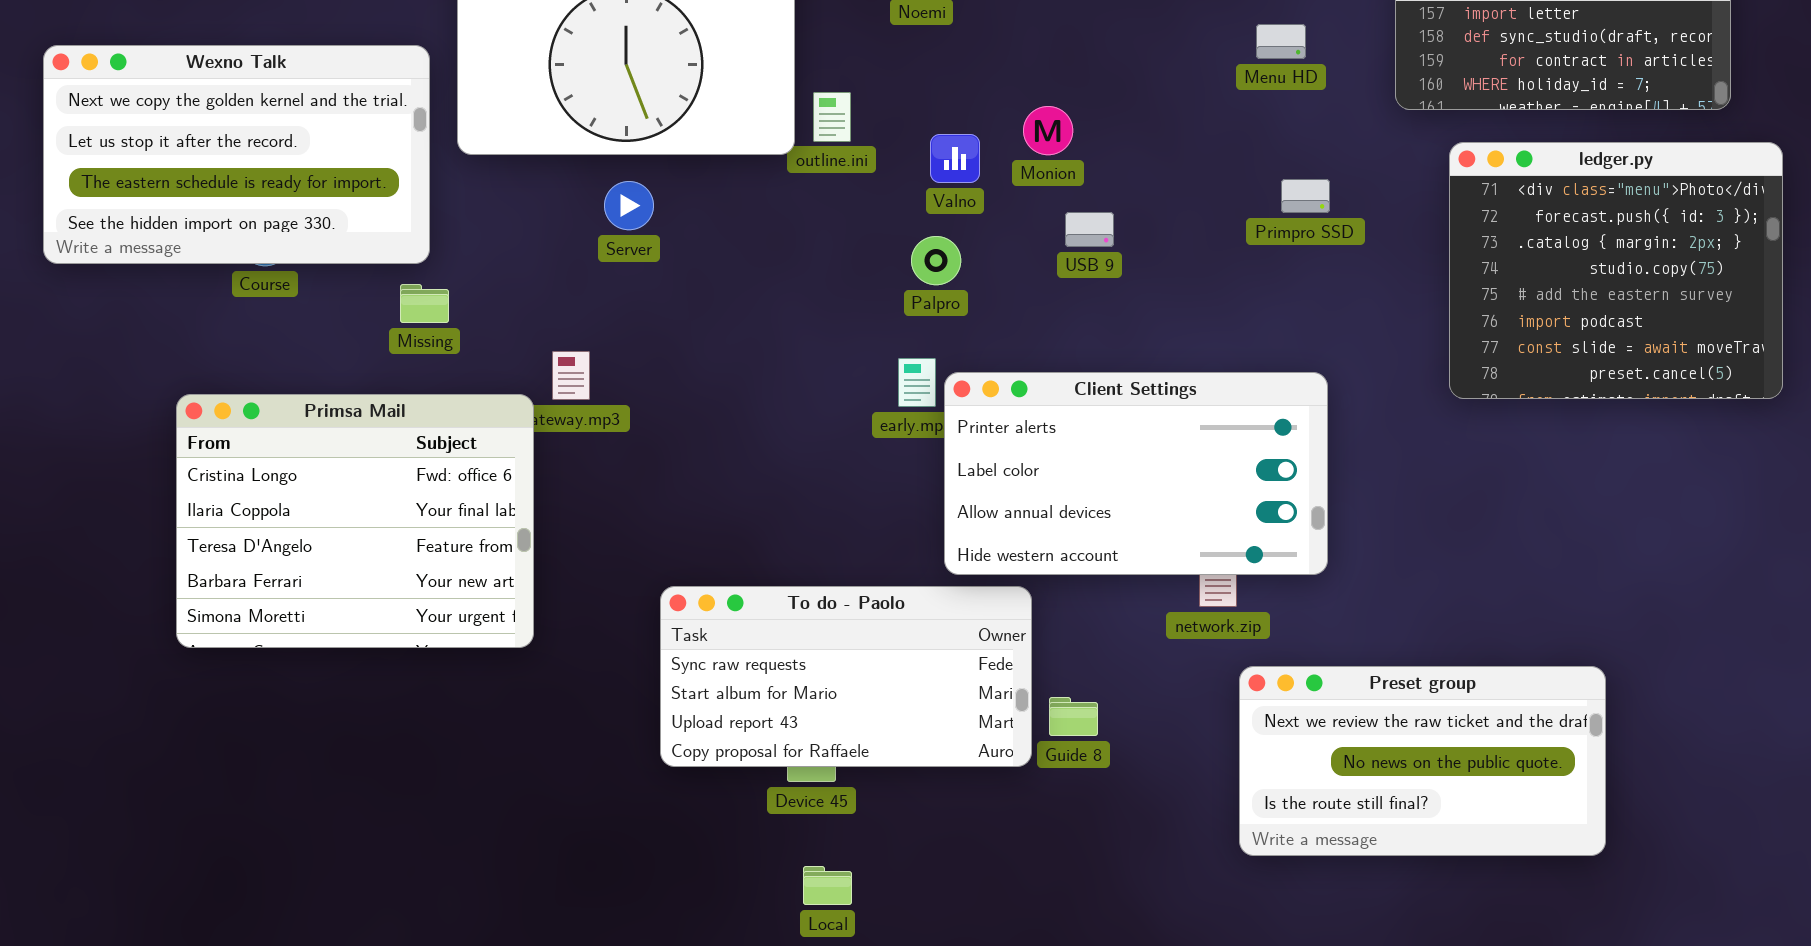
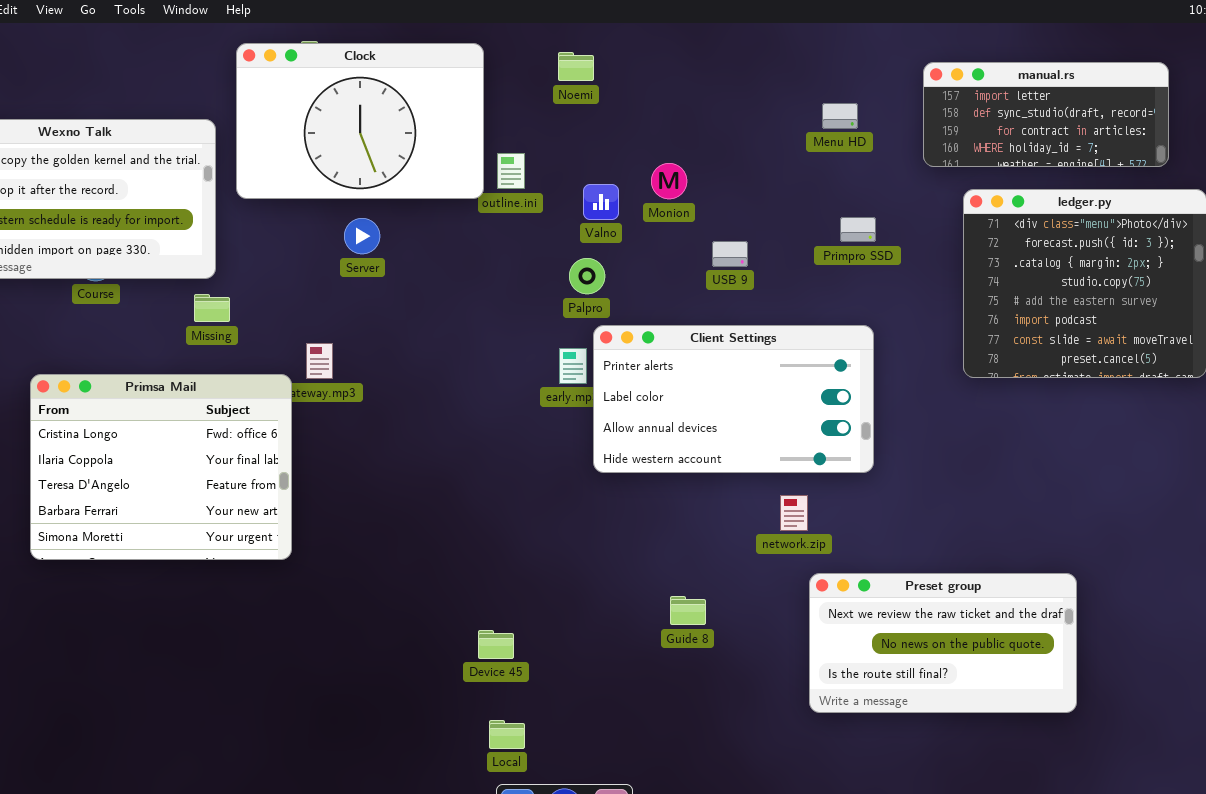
USB 9: [1065,212,1114,247] -> [712,241,748,267], moved
Client Settings: [944,372,1328,575] -> [593,325,874,473], moved
To do - Paolo: [660,586,1032,767] -> none, closed

